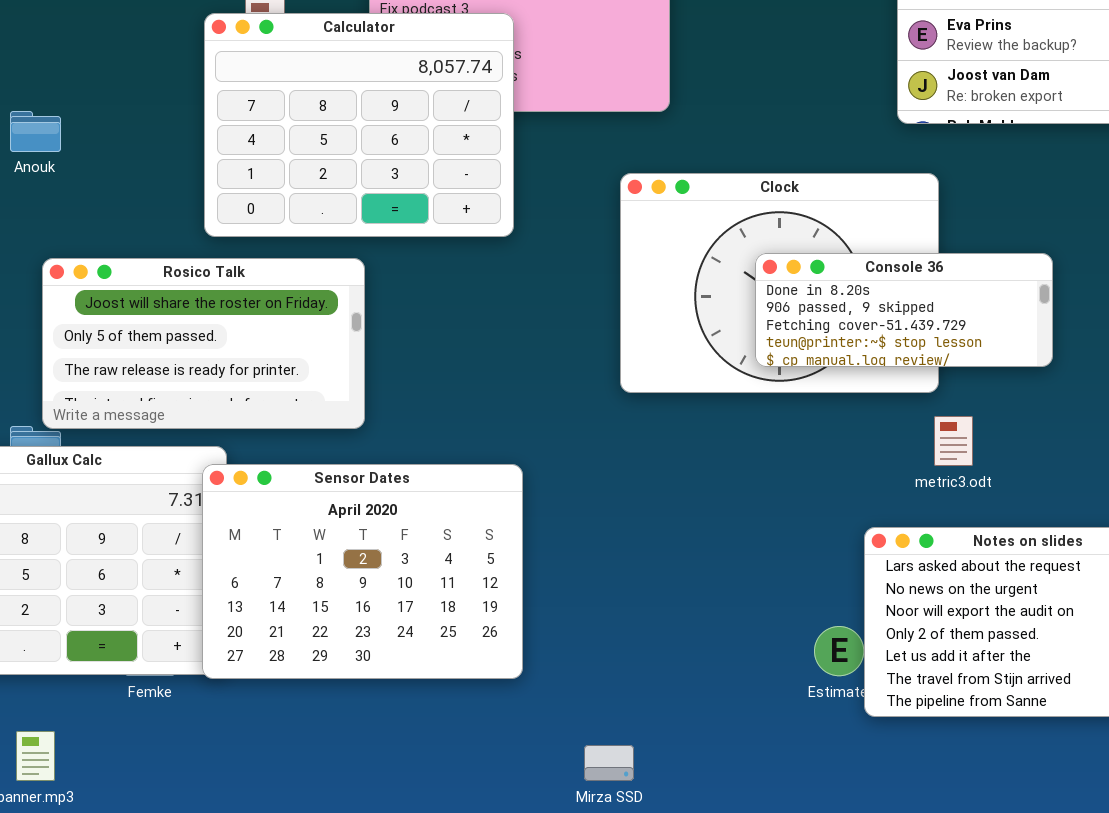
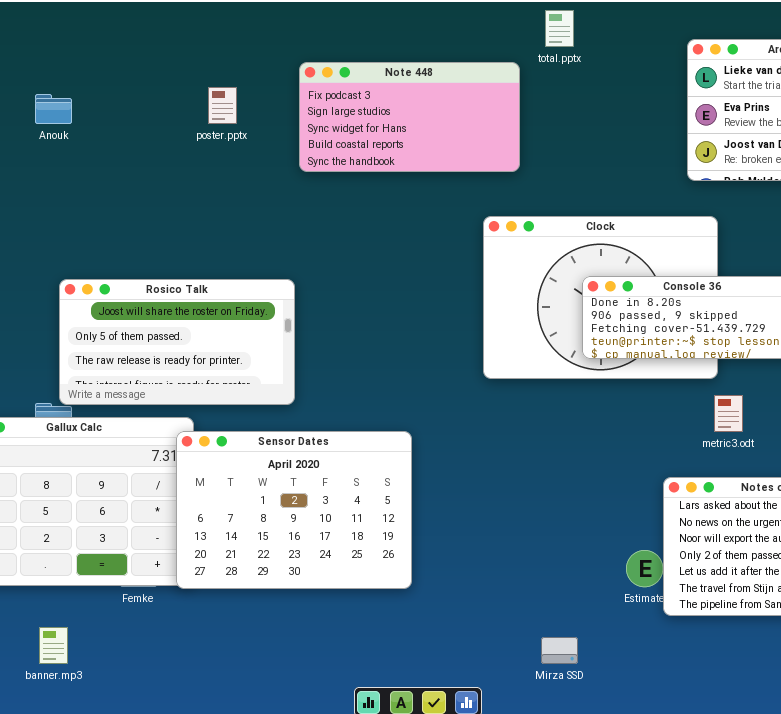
Calculator: [204,13,514,237] -> none, closed
Anouk: [10,111,61,152] -> [35,94,72,124], moved
Mirza SSD: [584,745,634,781] -> [541,637,578,664], moved

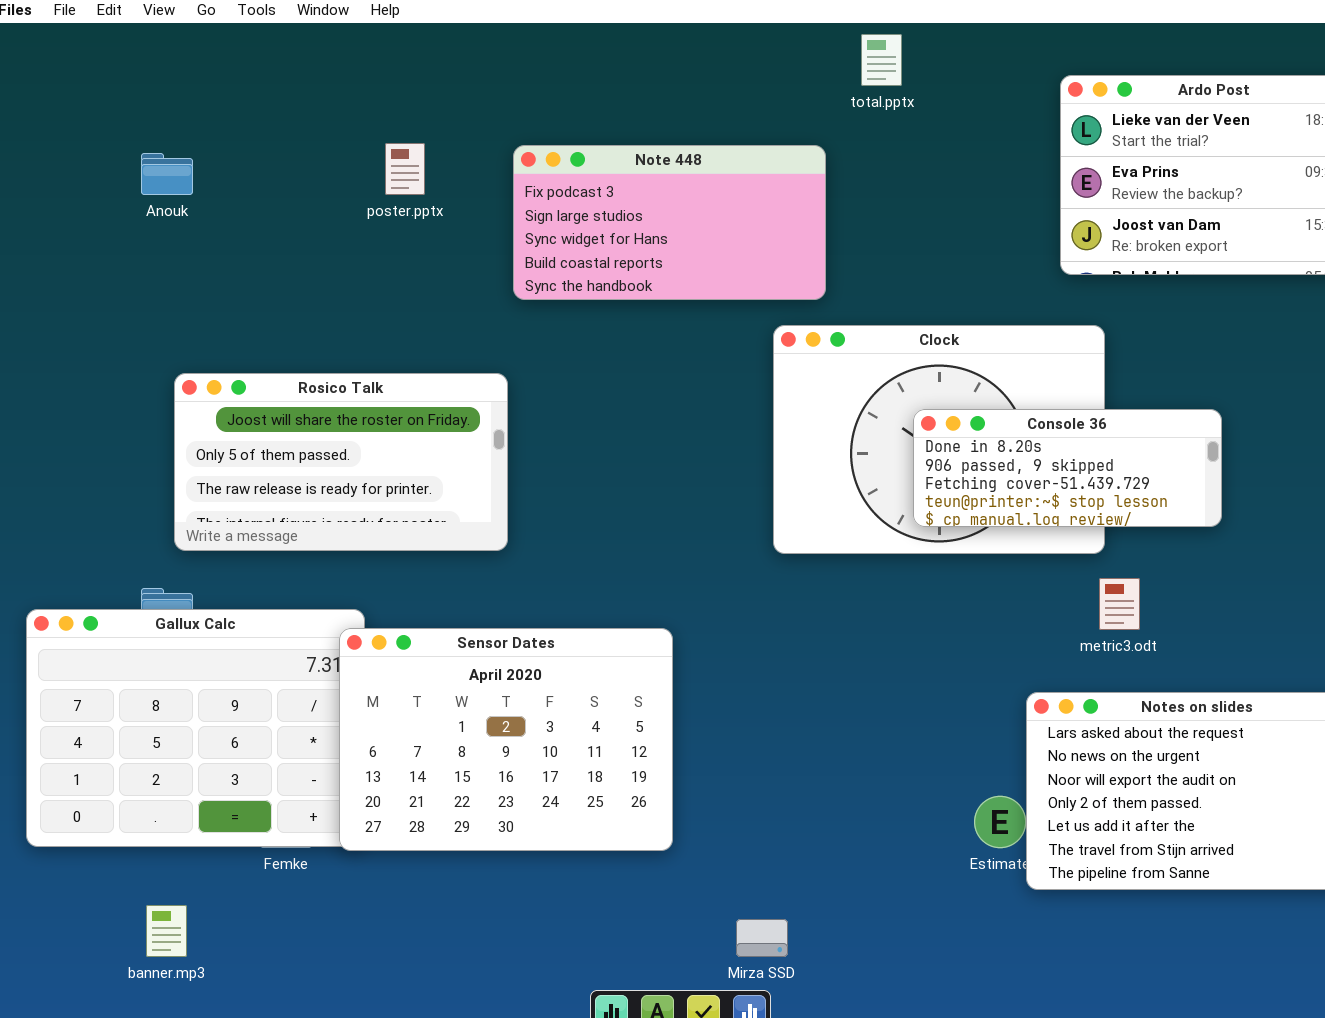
Note 448: [299,62,520,172] -> [513,145,826,300], moved
Rosico Talk: [59,279,295,405] -> [174,373,508,551], moved
Mirza SSD: [541,637,578,664] -> [736,919,788,957], moved

